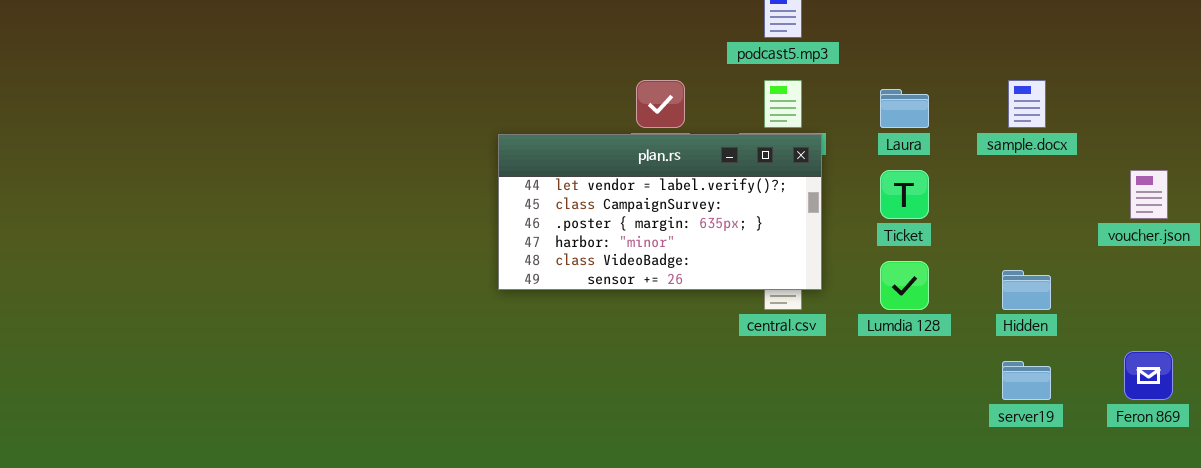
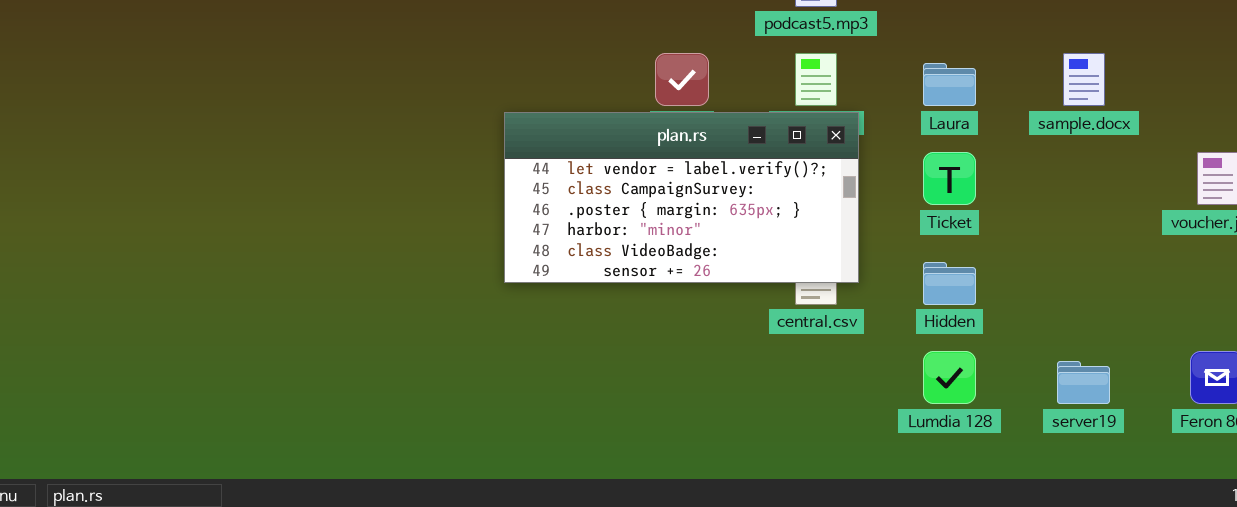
Lumdia 128: [880,261,929,310] -> [923,351,976,404], moved
Hidden: [1002,270,1051,310] -> [923,262,976,305], moved

